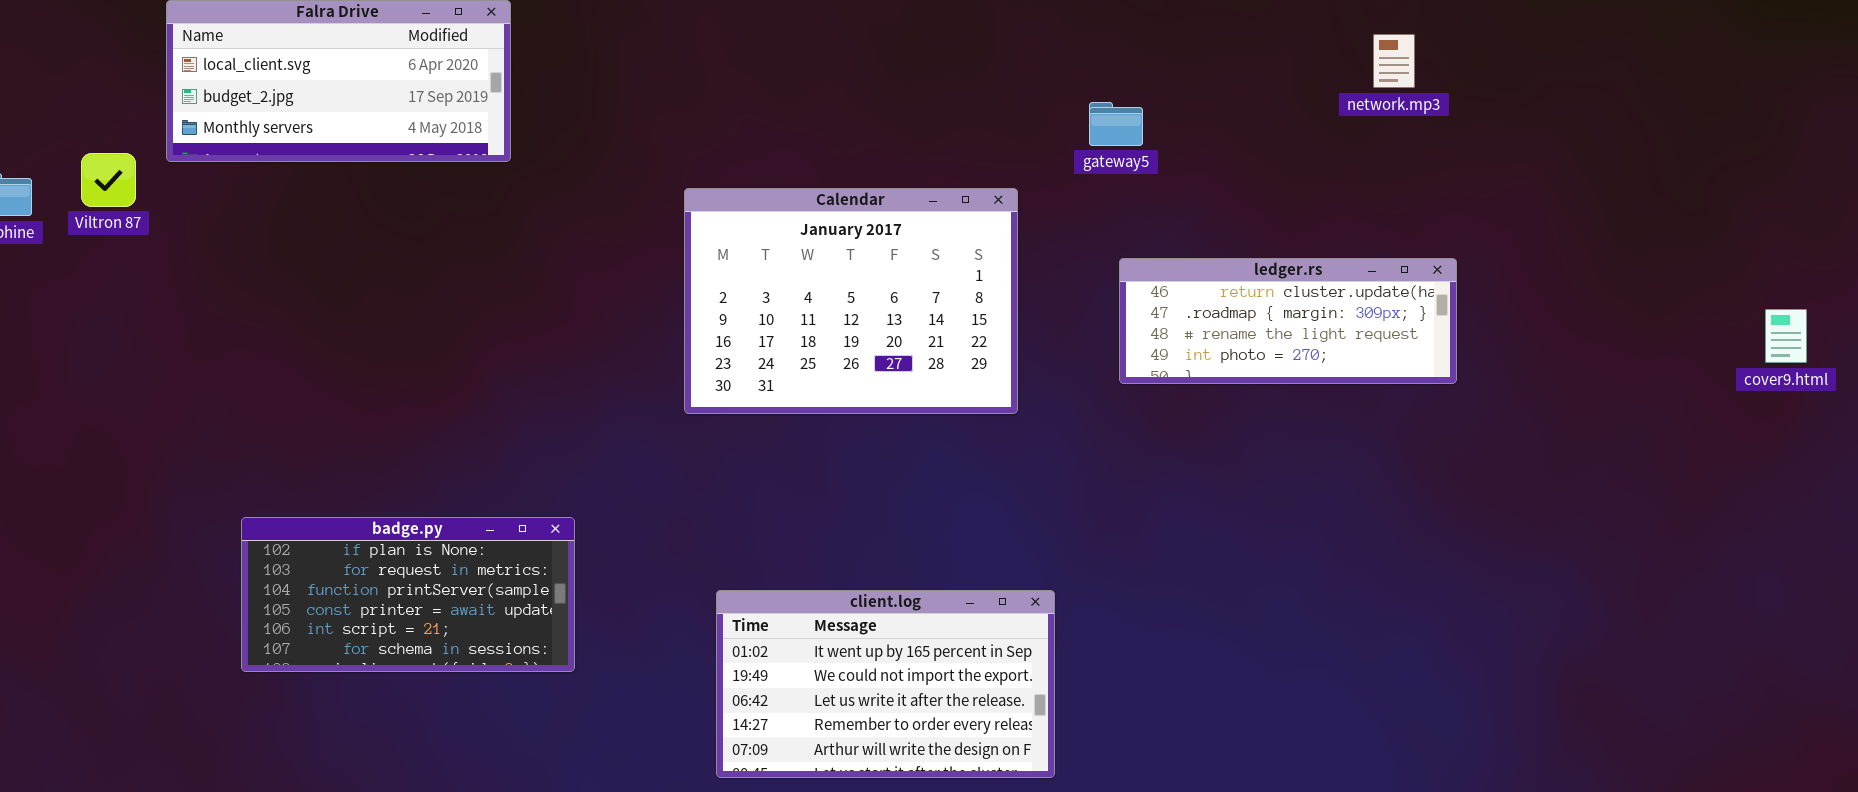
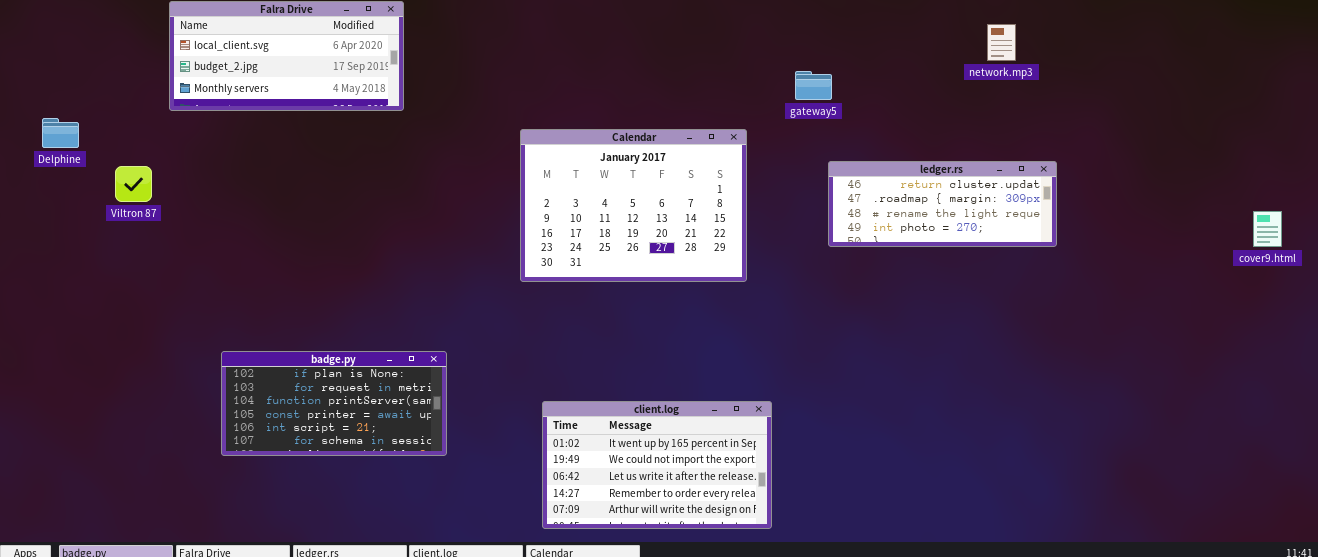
Viltron 87: [81,153,136,207] -> [115,166,152,202], moved
ledger.rs: [1119,258,1457,384] -> [828,161,1057,247], moved

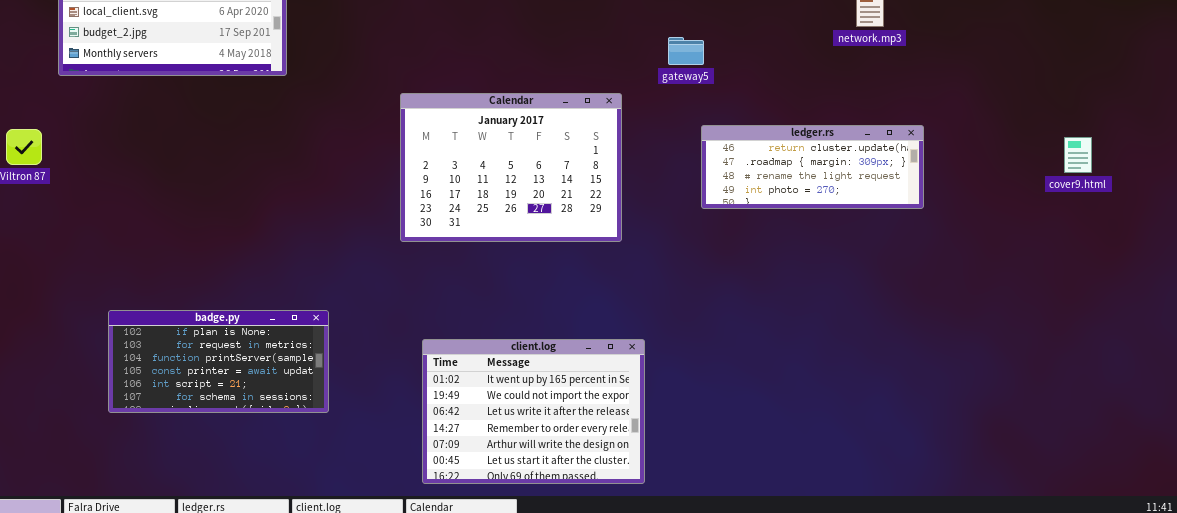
cover9.html: [1253,211,1282,247] -> [1064,137,1092,173], moved
client.log: [542,401,772,529] -> [422,339,645,484], resized

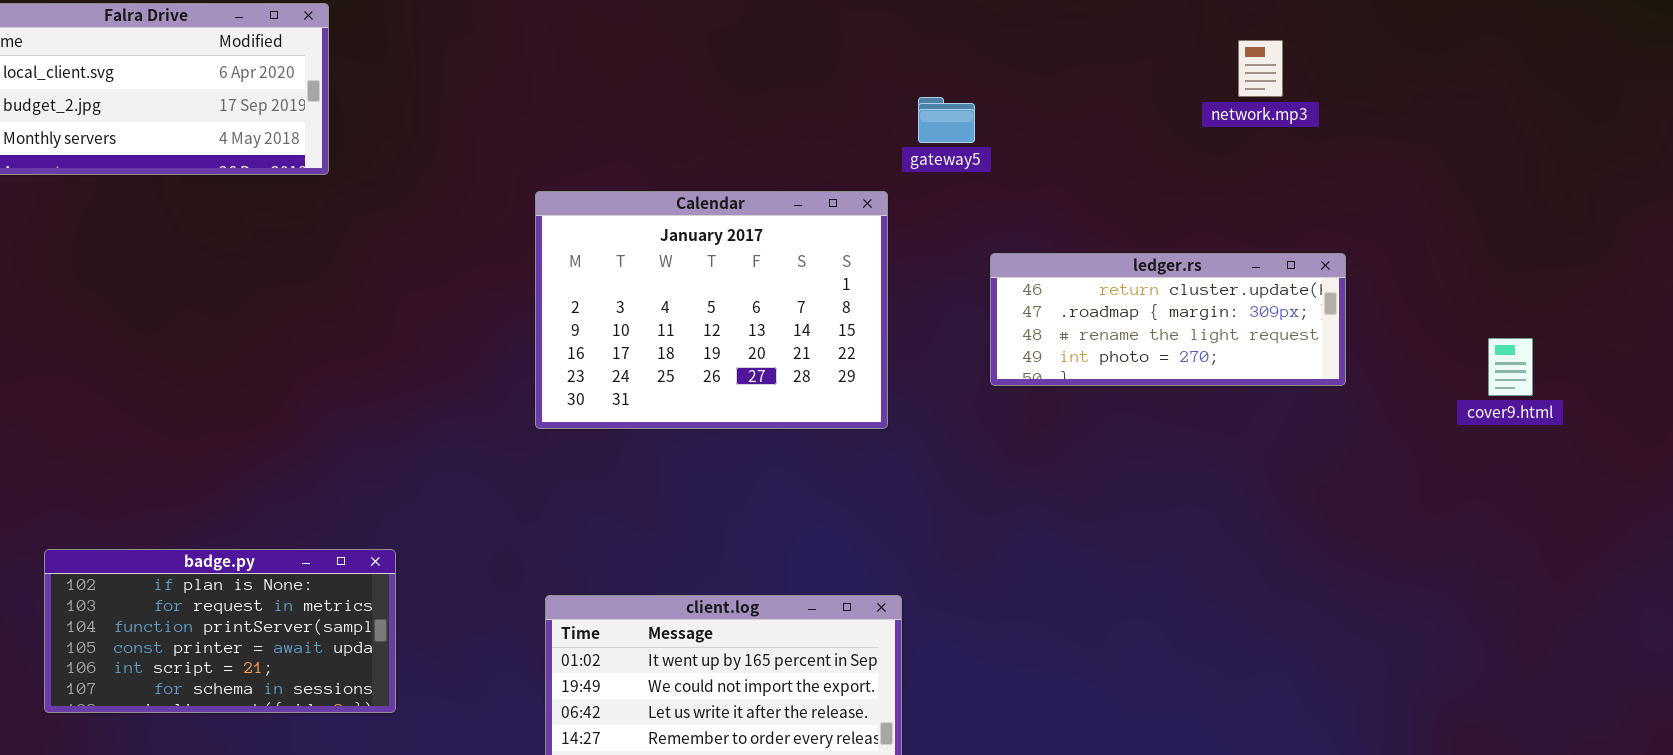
gateway5: [668,37,704,65] -> [918,97,975,143], moved
Calendar: [400,93,622,242] -> [535,191,888,429], moved
cover9.html: [1064,137,1092,173] -> [1488,338,1533,396], moved

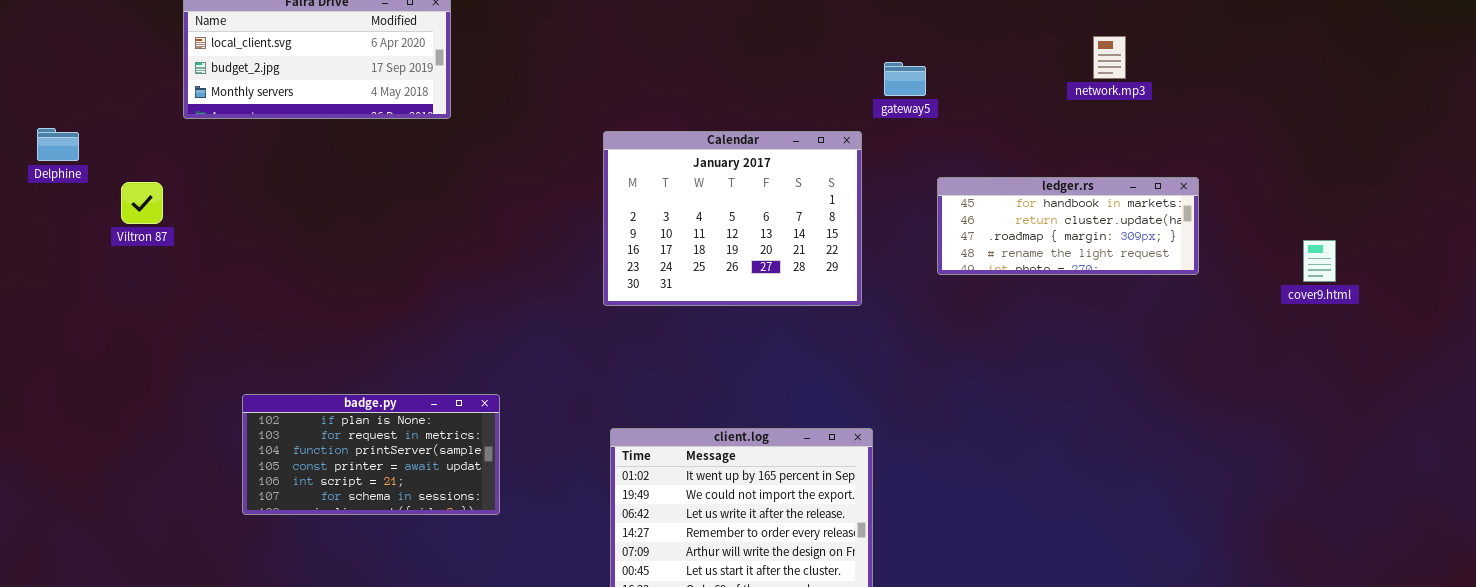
network.mp3: [1238,40,1283,97] -> [1093,36,1126,79], moved
ledger.rs: [990,253,1346,386] -> [937,177,1199,275], scrolled up 1 row

